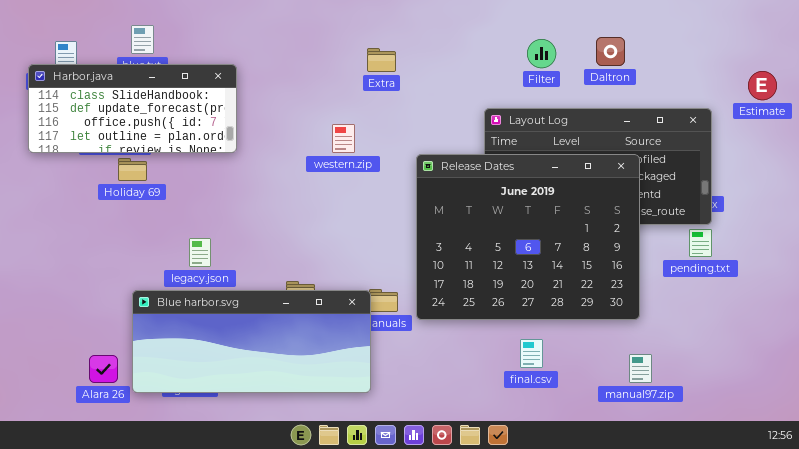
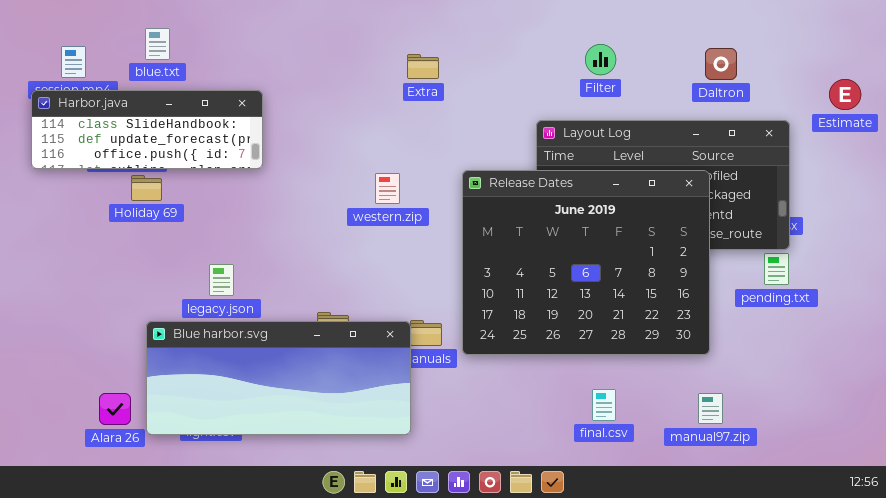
Daltron: [596,37,625,66] -> [705,48,737,80], moved
Harbor.java: [28,64,237,153] -> [31,90,263,169], resized
western.zip: [332,124,355,153] -> [375,173,400,204], moved
final.csv: [520,339,543,368] -> [592,389,616,421], moved

